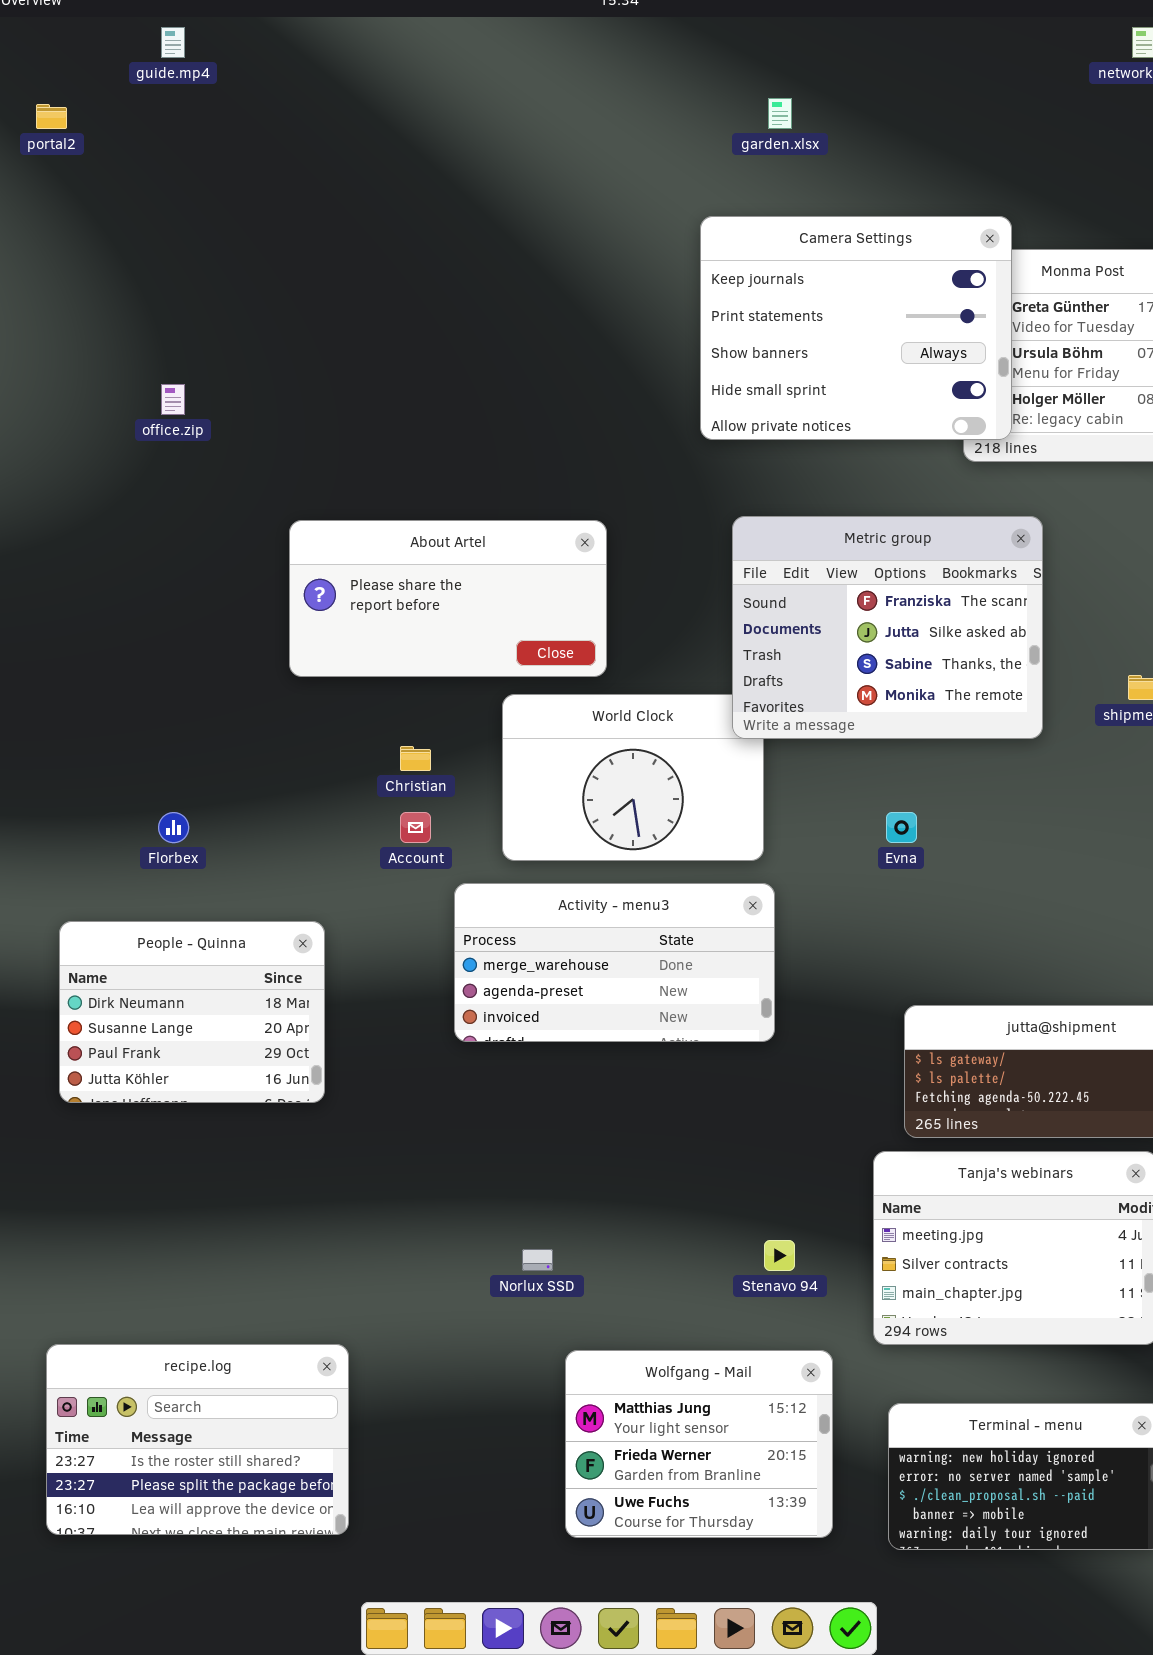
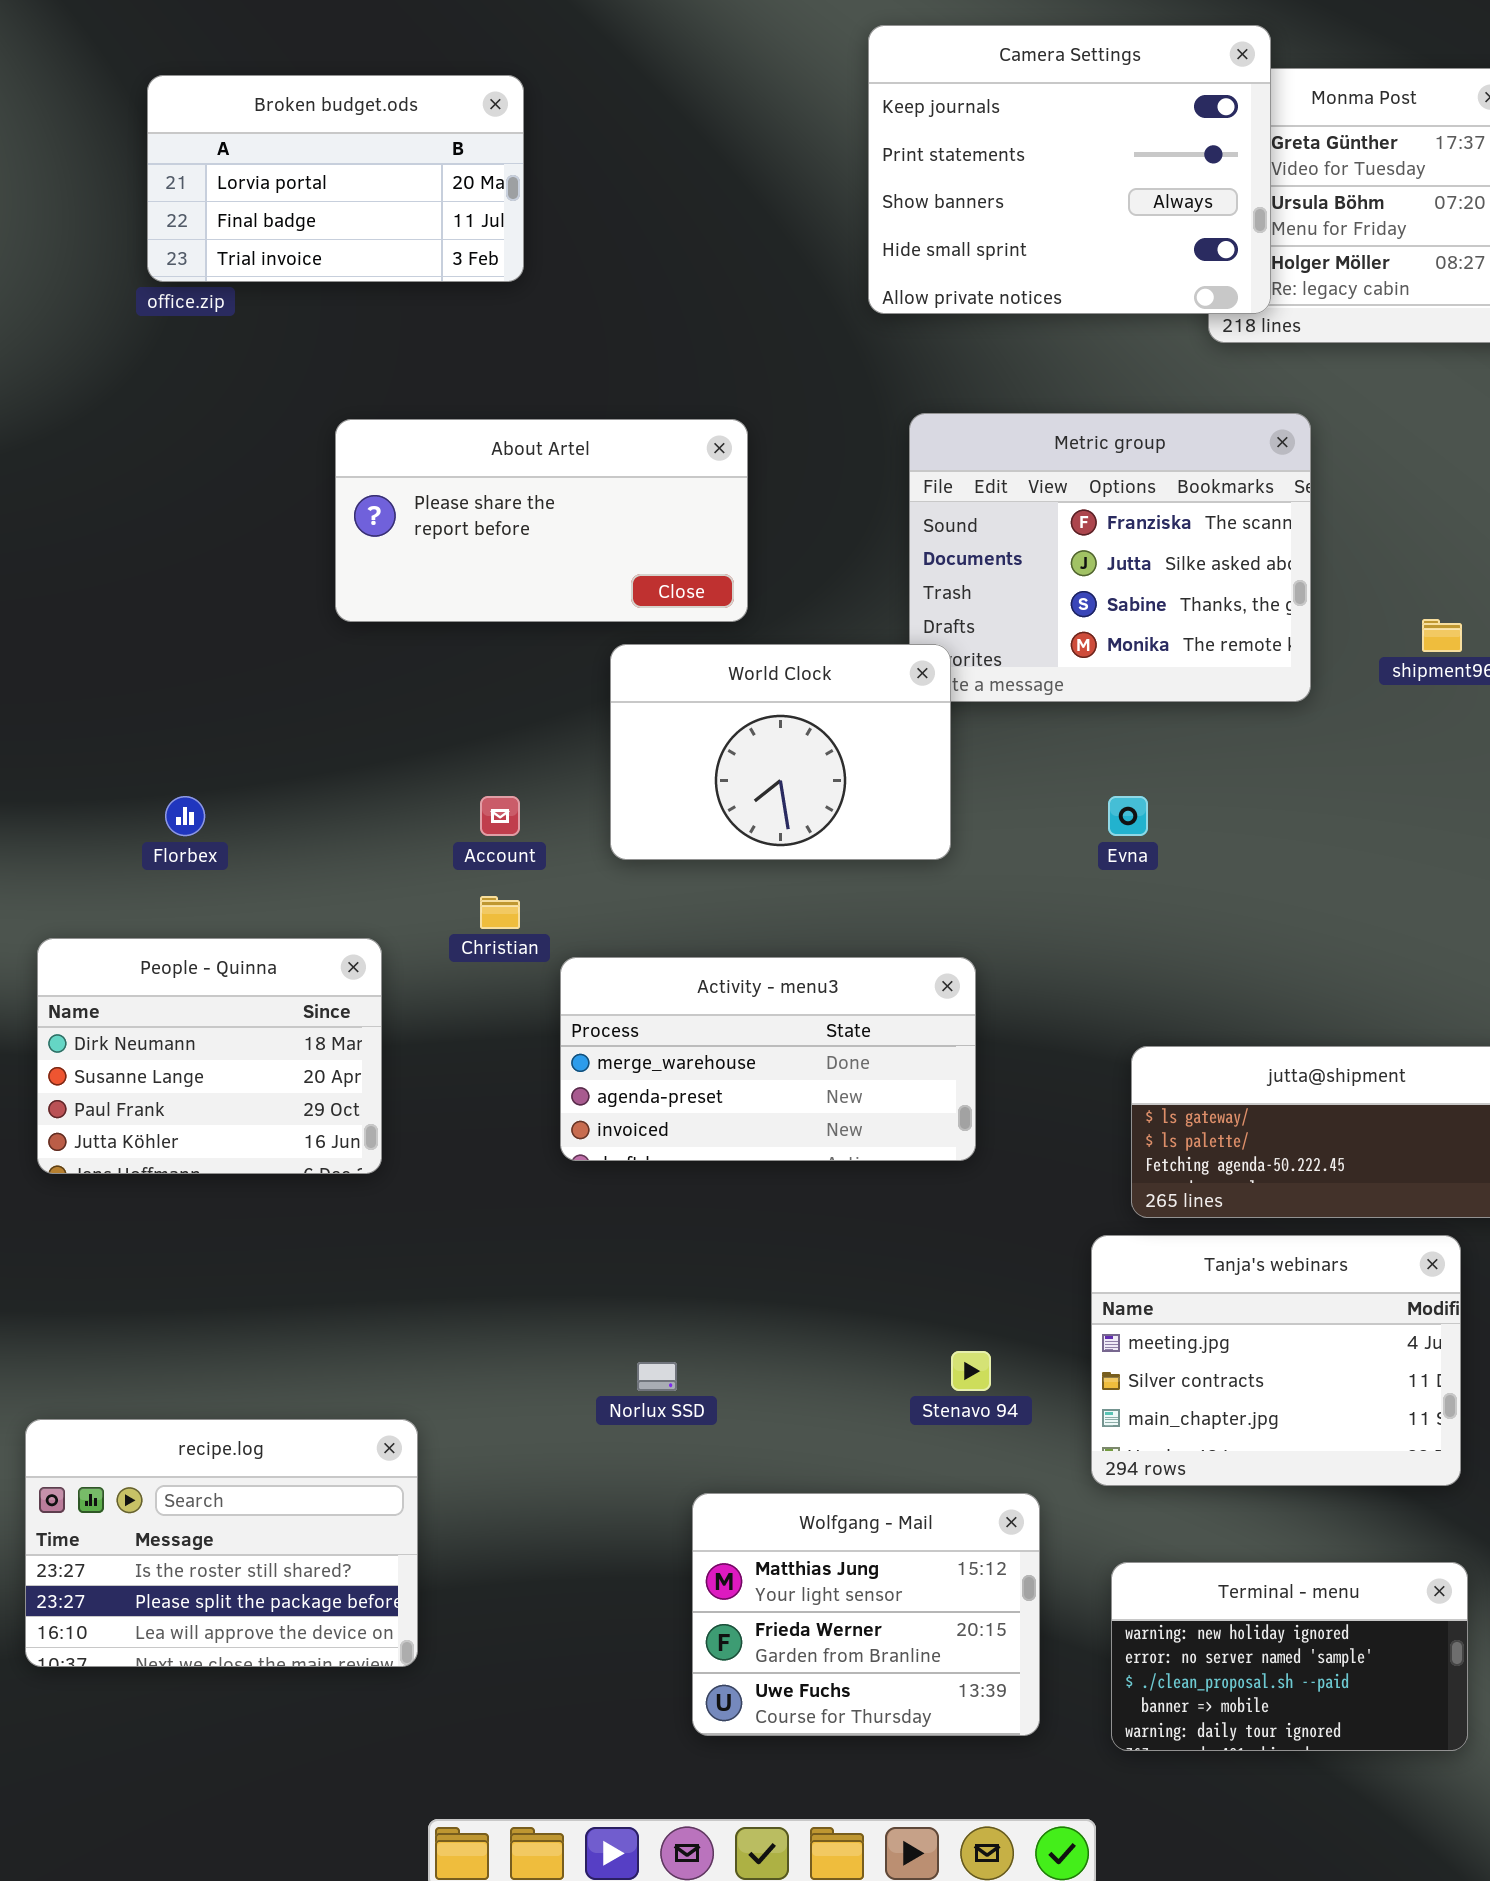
Broken budget.ods: none -> [147,75,524,282], opened
World Clock: [502,694,764,861] -> [610,644,951,860], raised
Christian: [400,746,431,771] -> [480,896,520,929], moved
Activity - menu3: [454,883,775,1042] -> [560,957,976,1161], moved
recipe.log: [46,1344,349,1535] -> [25,1419,418,1667], moved

